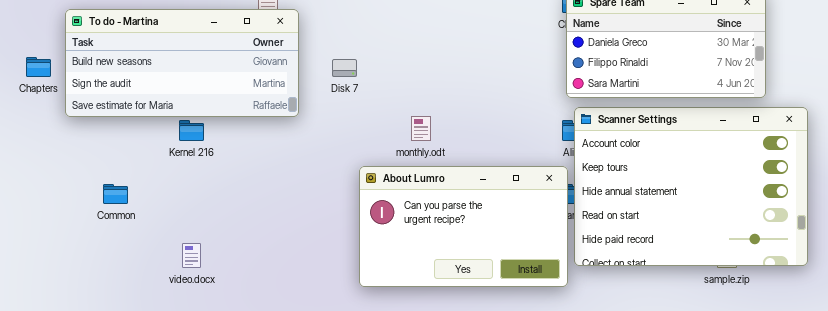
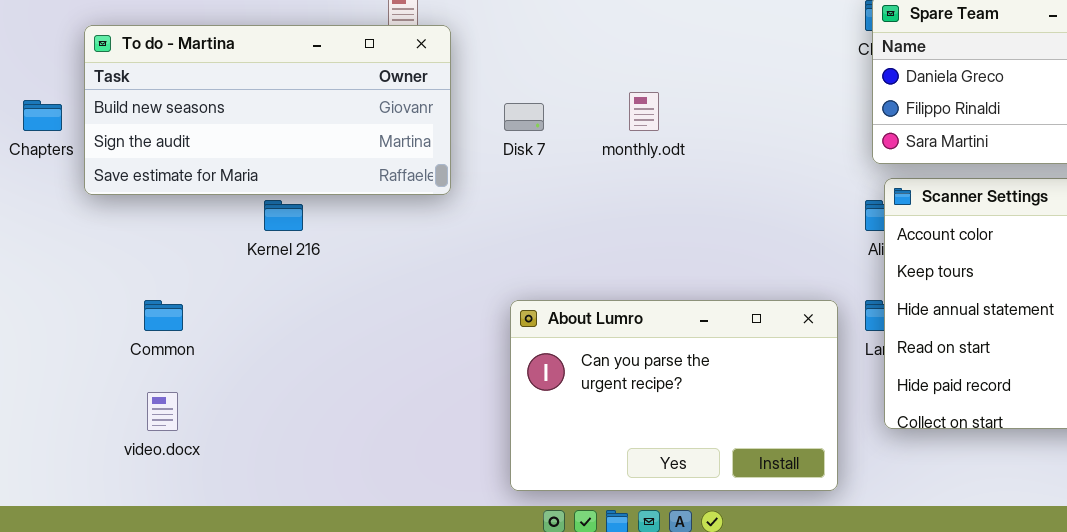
monthly.odt: [411,116,431,141] -> [629,92,659,131], moved
About Lumro: [359,166,568,287] -> [510,300,838,491], moved
video.docx: [182,243,201,268] -> [147,392,178,431], moved

